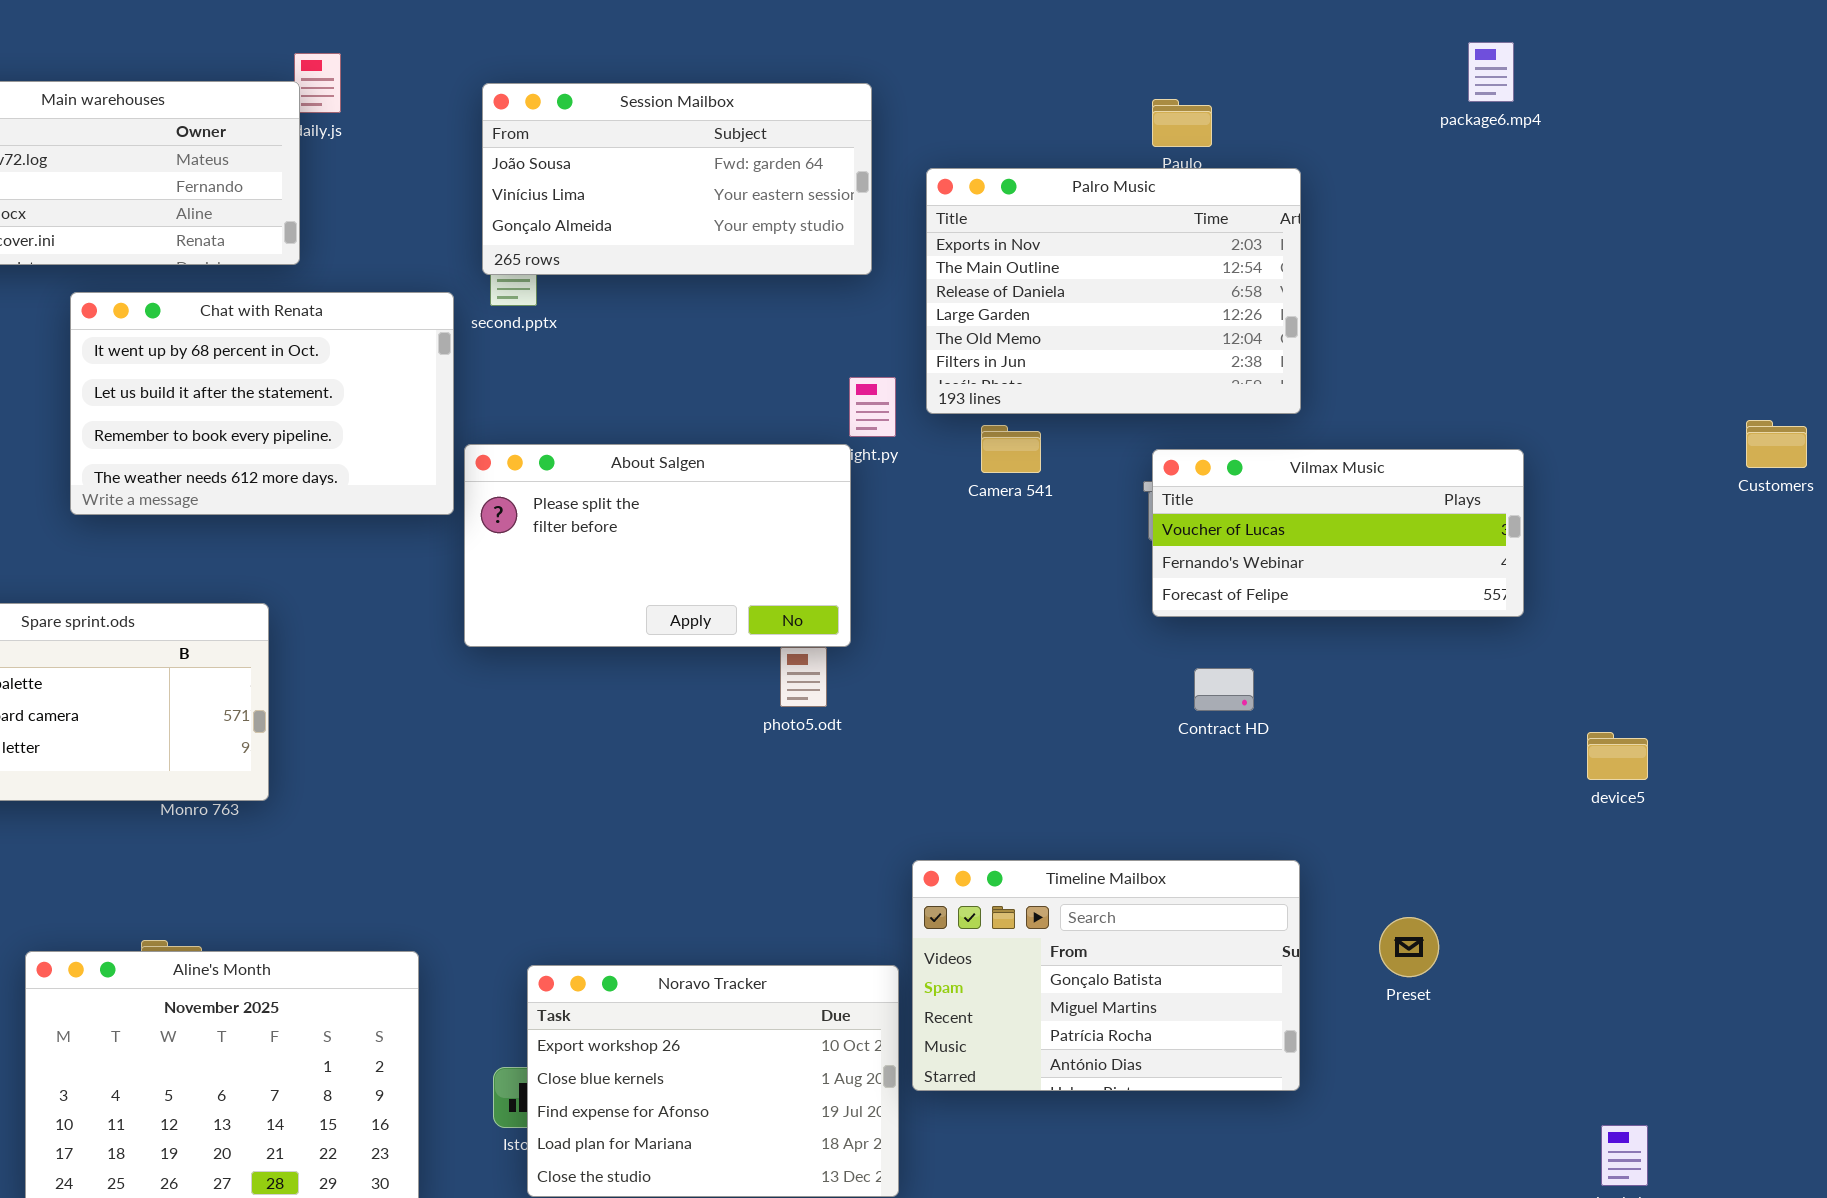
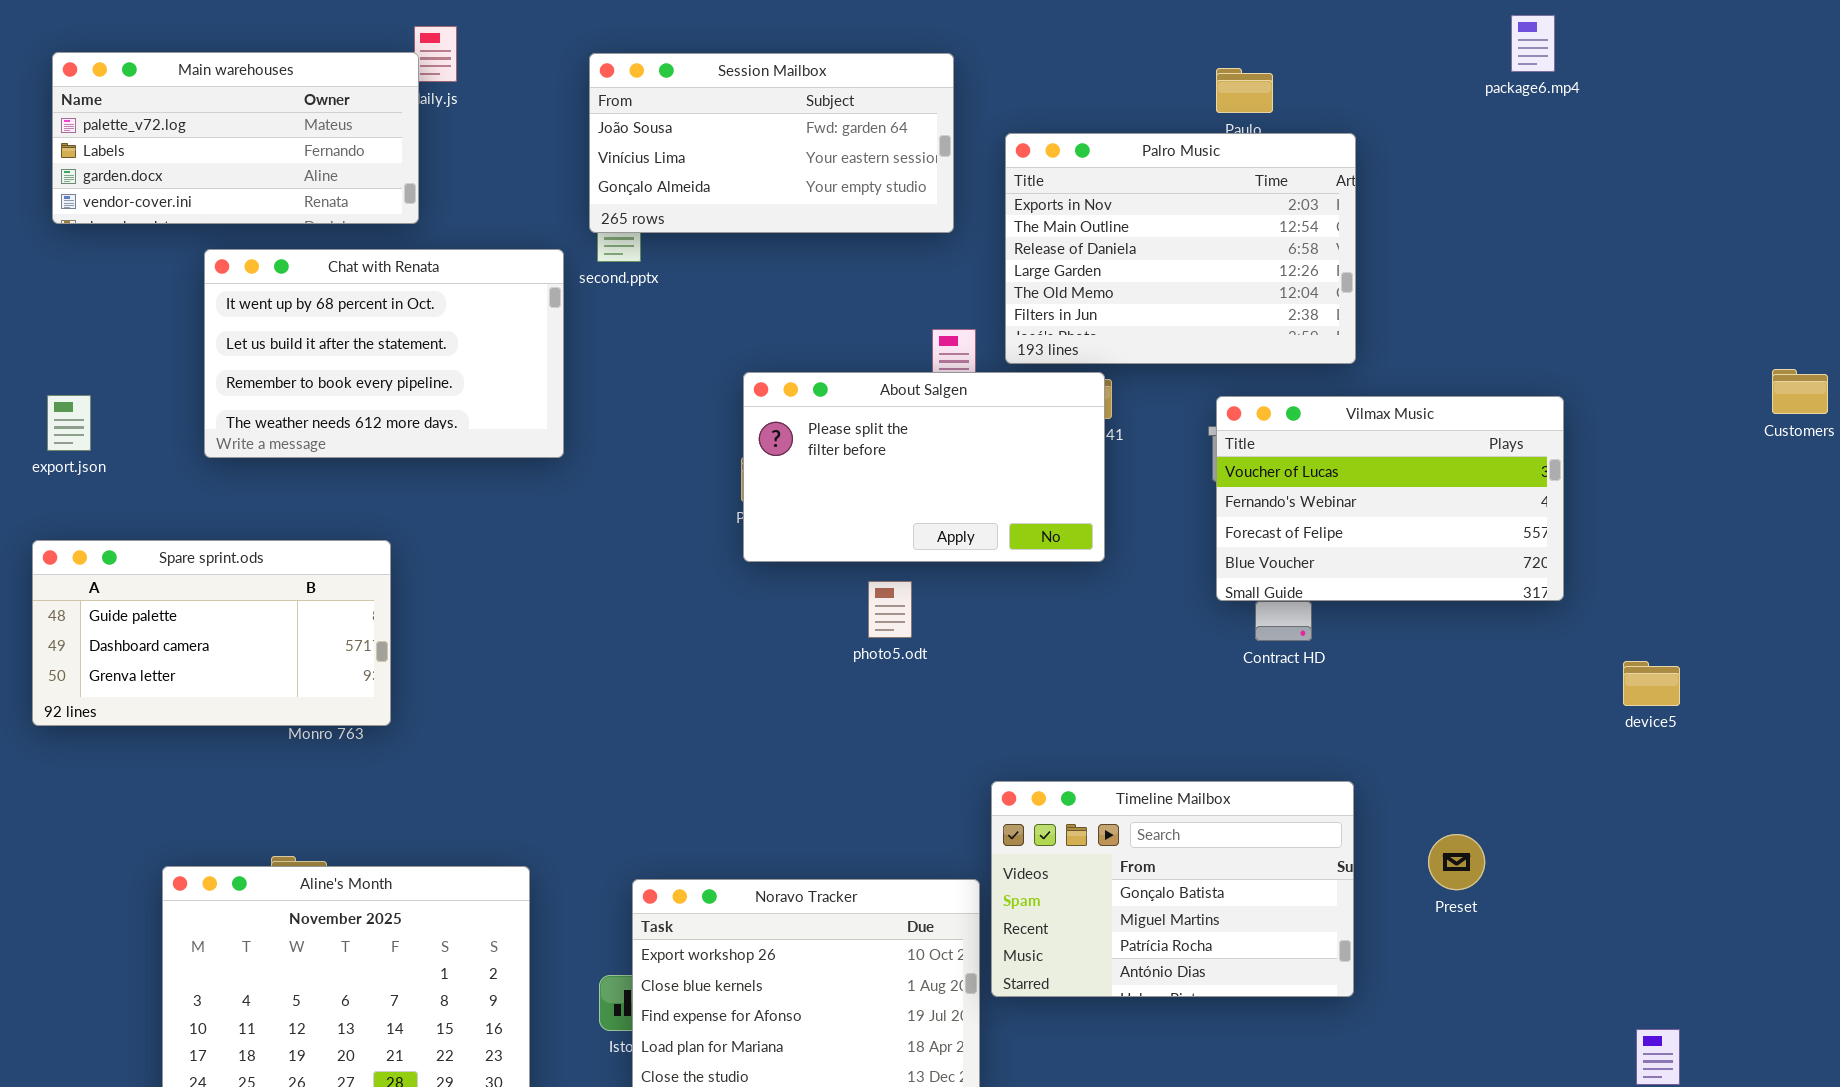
About Salgen: [464,444,851,647] -> [743,372,1105,562], moved
Vilmax Music: [1152,449,1524,617] -> [1216,396,1564,601], resized

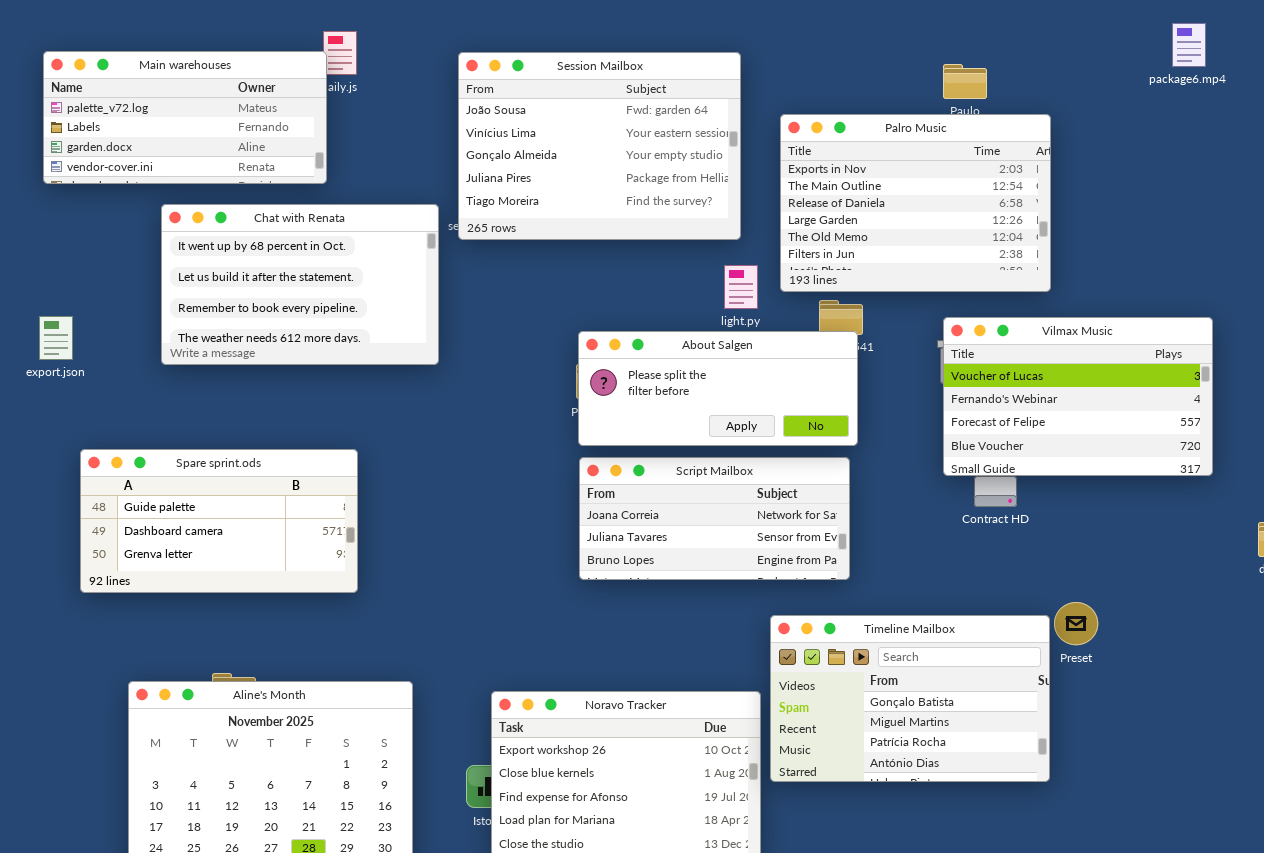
Session Mailbox: [589,53,954,233] -> [458,52,741,240], resized
About Salgen: [743,372,1105,562] -> [578,331,858,446], resized
Spare sprint.ods: [32,540,391,726] -> [80,449,358,593], moved
Script Mailbox: none -> [579,457,850,580], opened
Preset: [1428,834,1485,890] -> [1054,602,1098,645], moved

